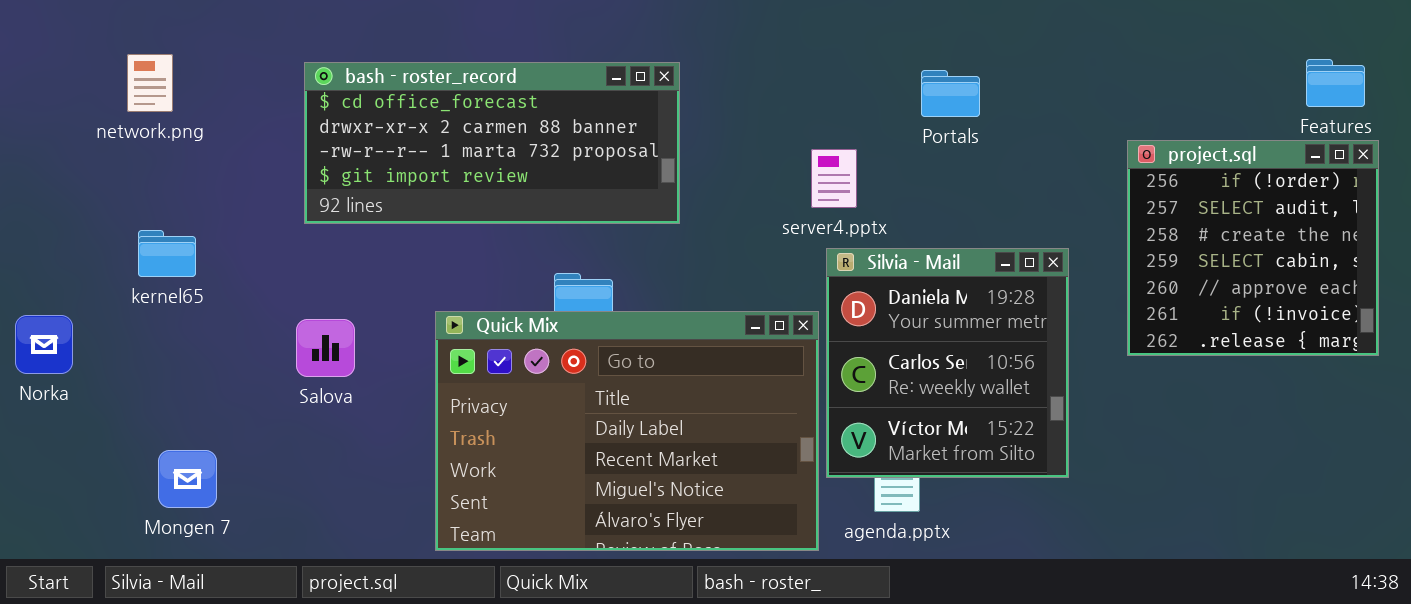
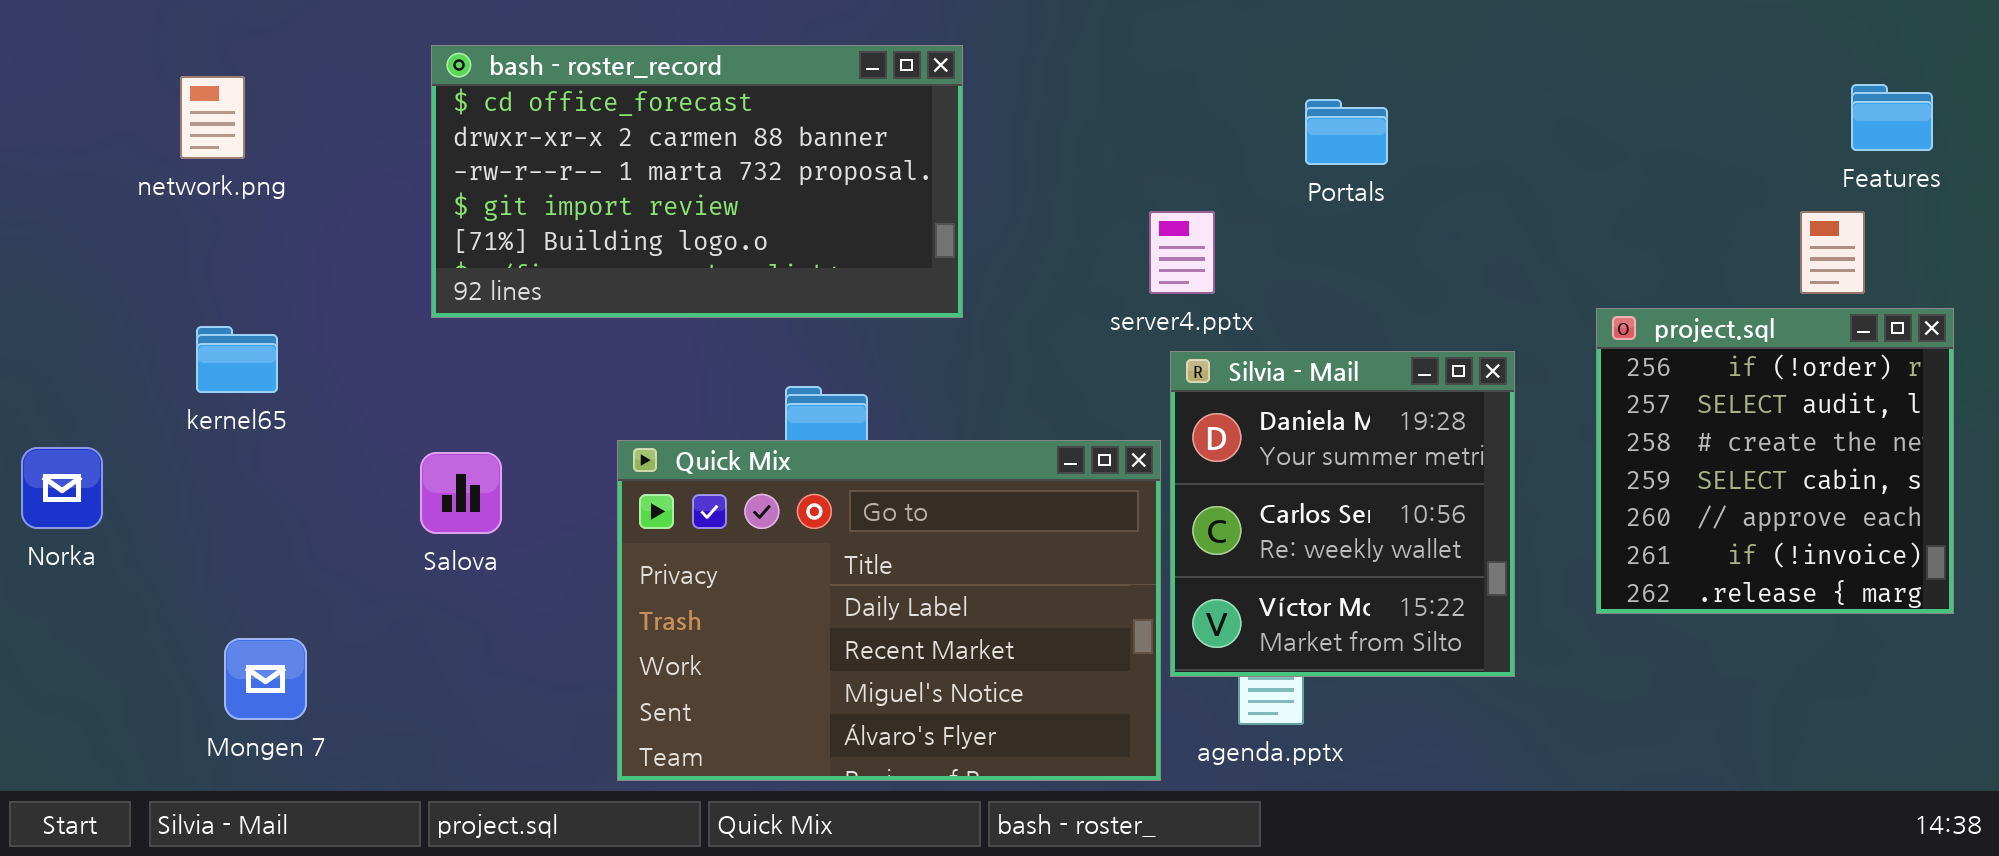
bash - roster_record: [304,62,680,224] -> [431,45,963,318], resized
project.sql: [1127,140,1379,356] -> [1596,308,1954,614], moved

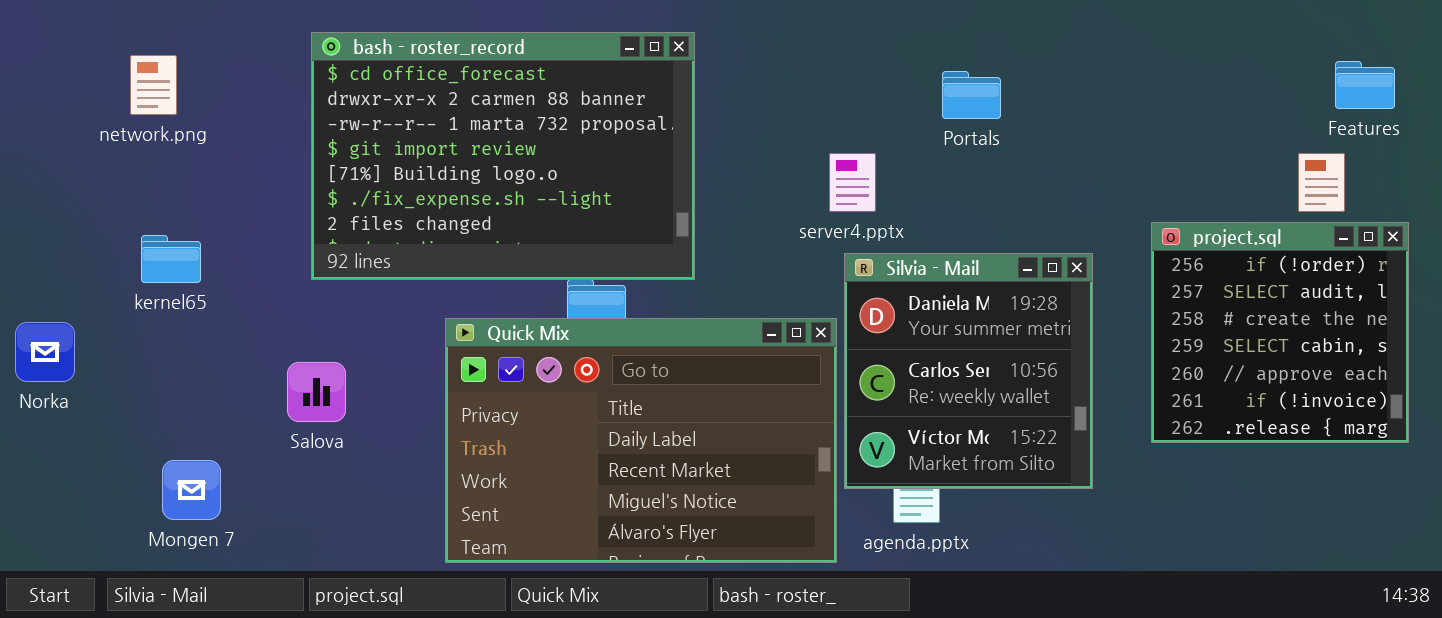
bash - roster_record: [431,45,963,318] -> [311,32,695,280], resized
Salova: [420,452,502,534] -> [287,362,346,422], moved

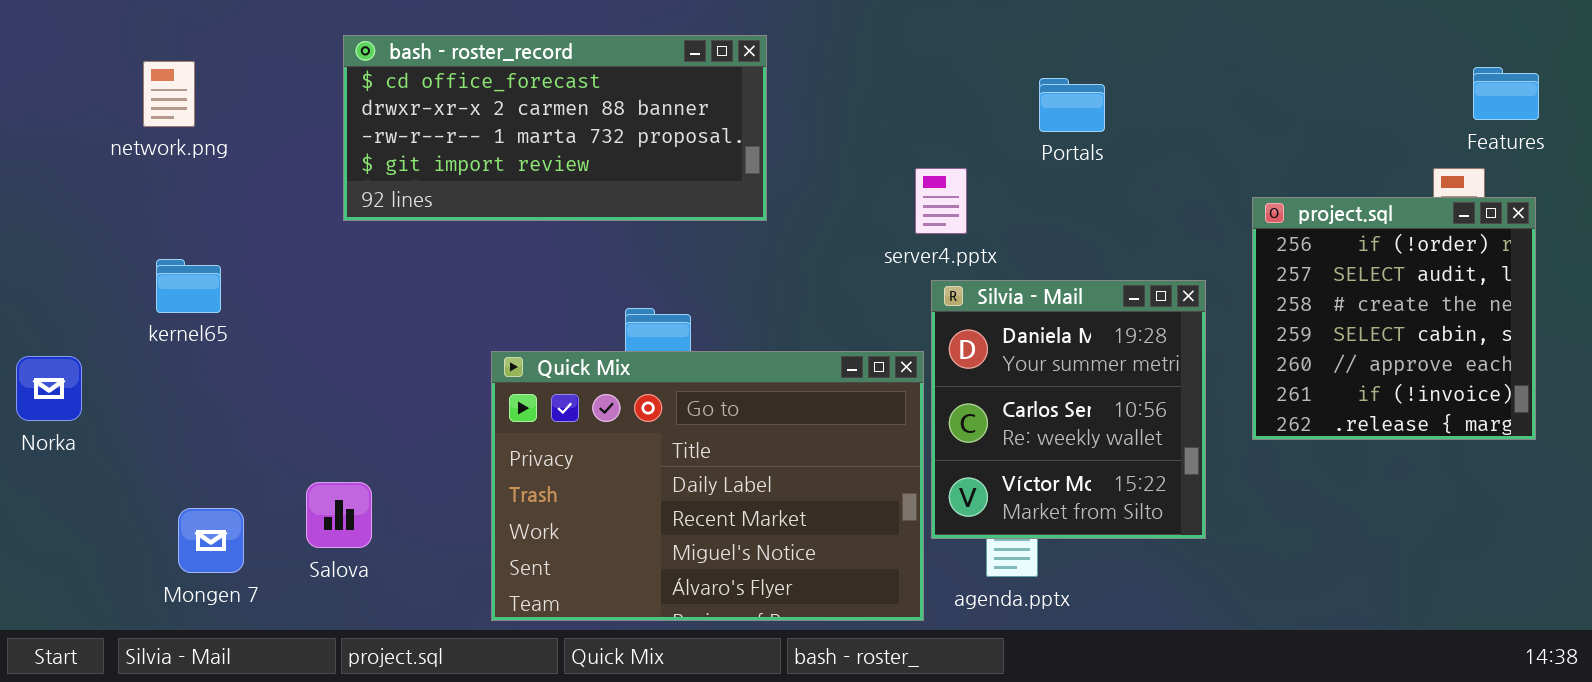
bash - roster_record: [311,32,695,280] -> [343,35,767,221], resized
project.sql: [1151,222,1409,443] -> [1252,197,1536,440], moved
Salova: [287,362,346,422] -> [306,482,372,548], moved

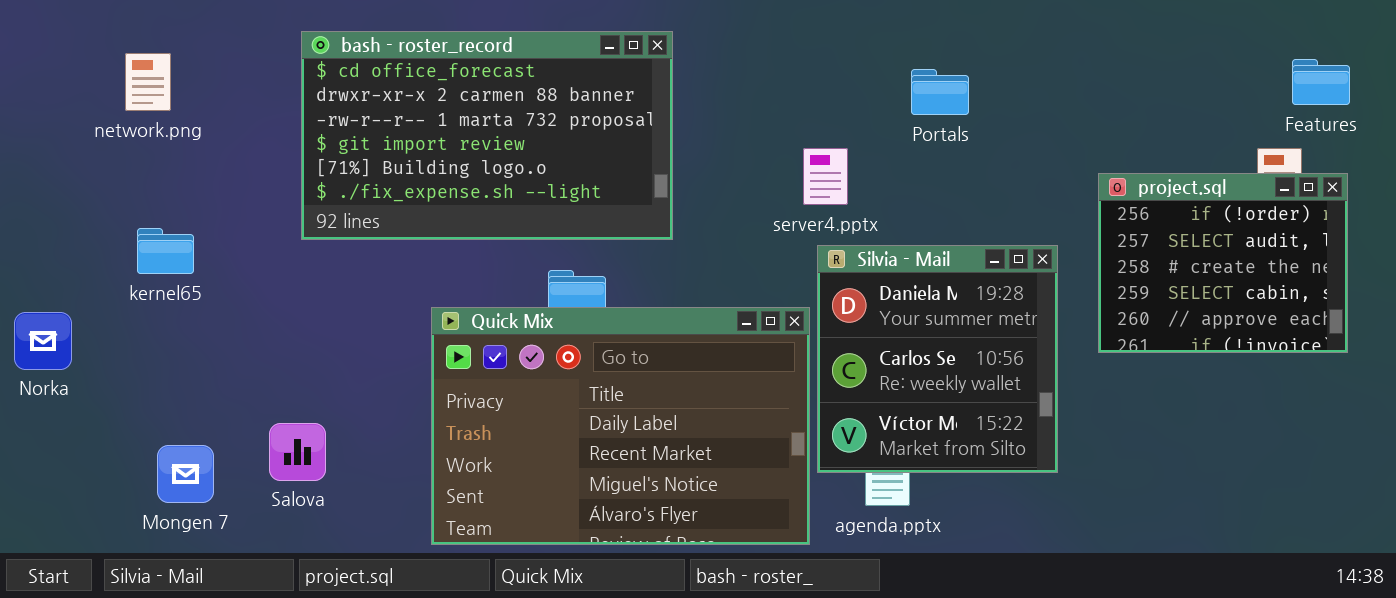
bash - roster_record: [343,35,767,221] -> [301,31,673,240], resized
project.sql: [1252,197,1536,440] -> [1098,173,1348,353], resized

